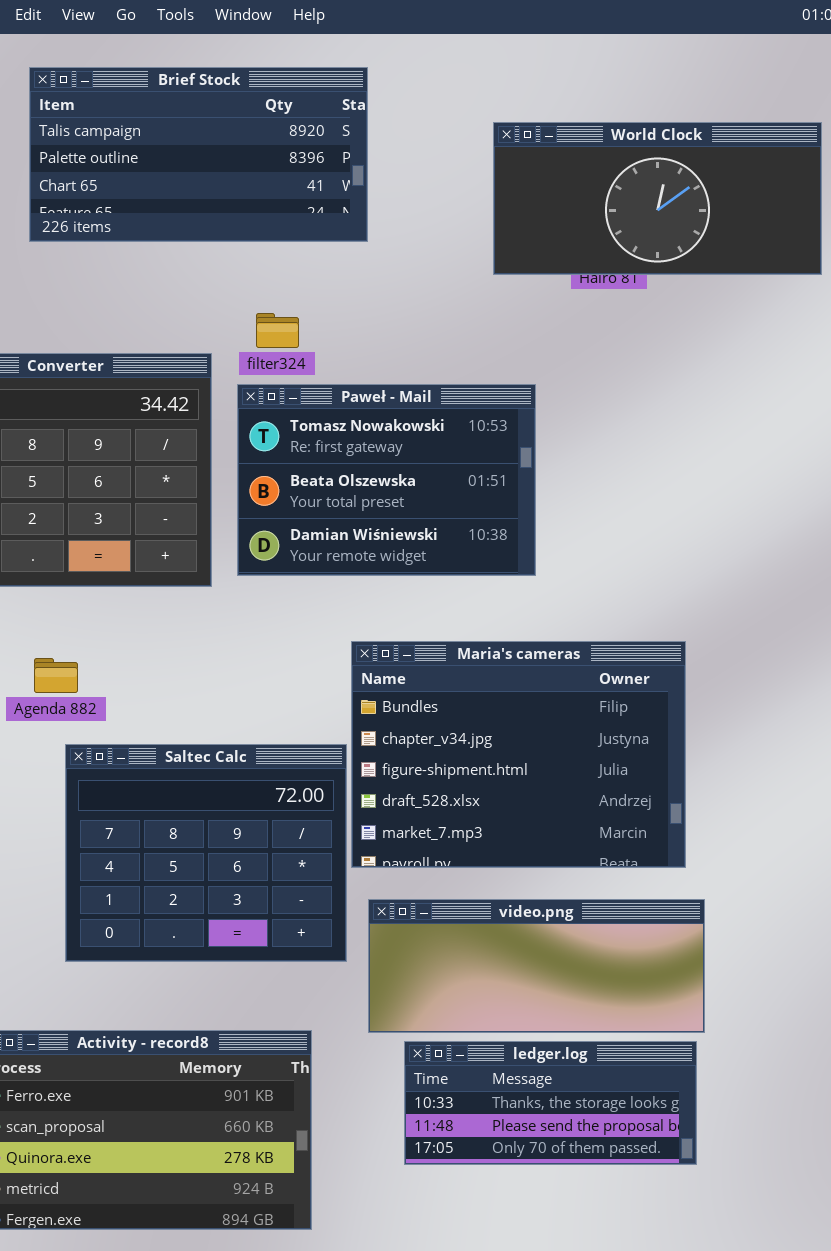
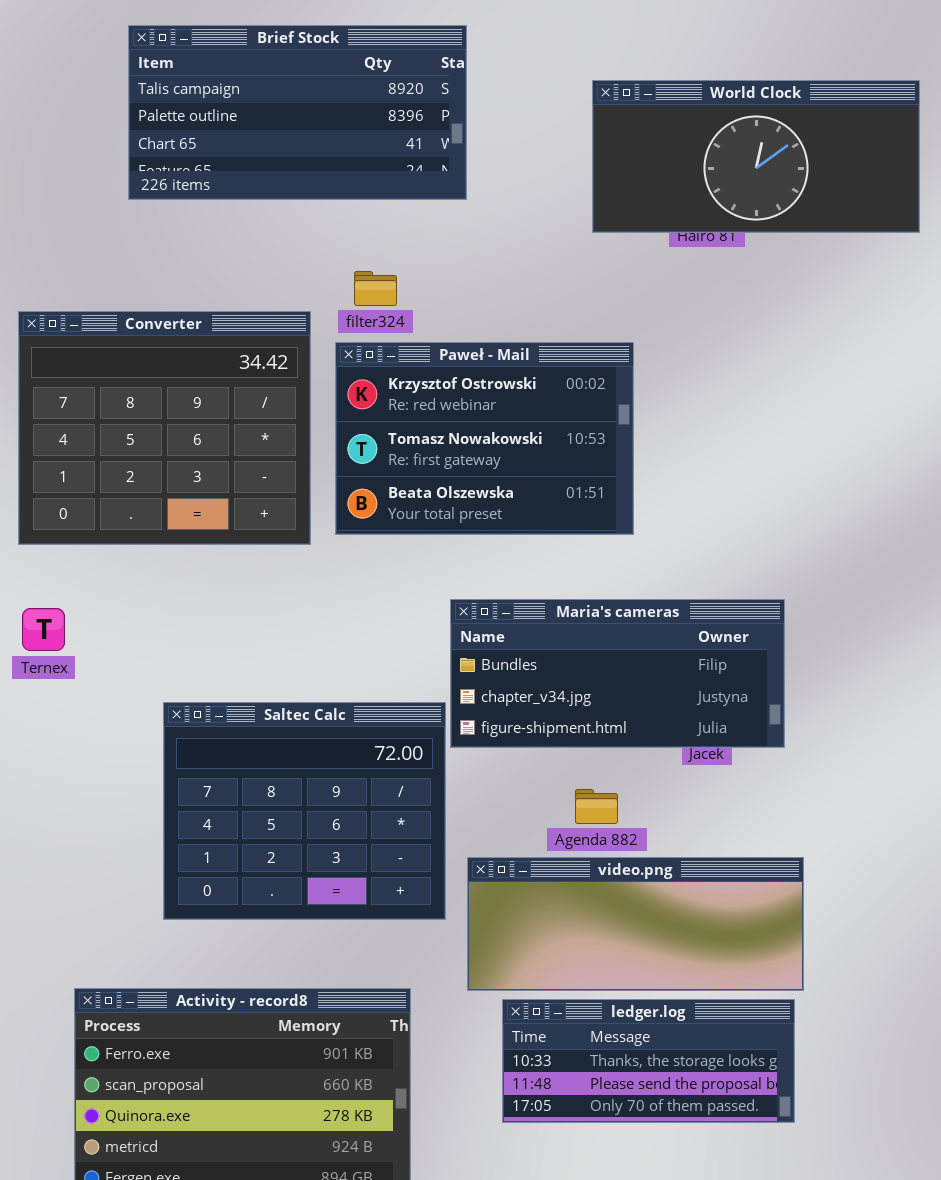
Paweł - Mail: [237,384,536,576] -> [335,342,634,535], scrolled up 1 row
Maria's cameras: [351,641,686,868] -> [450,599,785,748], resized
Agenda 882: [34,658,78,693] -> [575,789,618,824], moved

